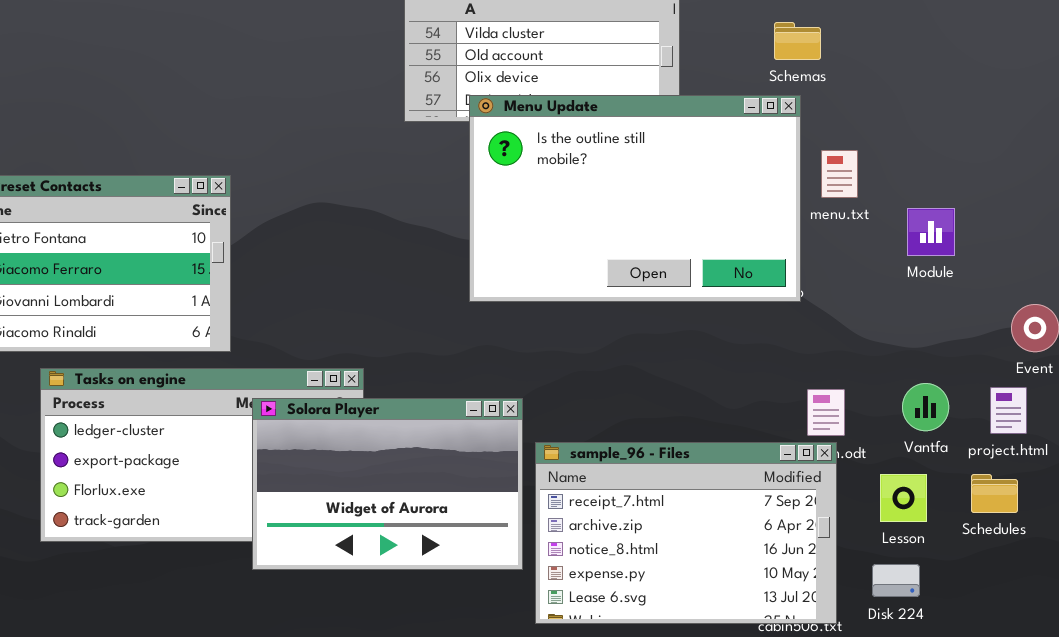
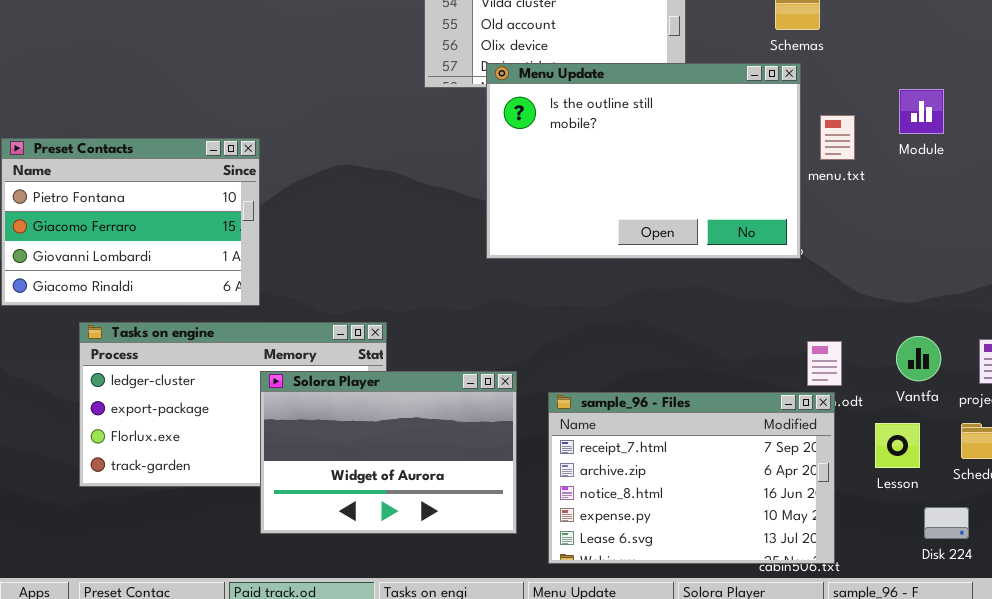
Module: [907,208,955,256] -> [899,89,944,134], moved
Solora Player: [252,398,523,570] -> [260,371,517,534], moved
Disk 224: [872,564,920,597] -> [924,507,969,539], moved

